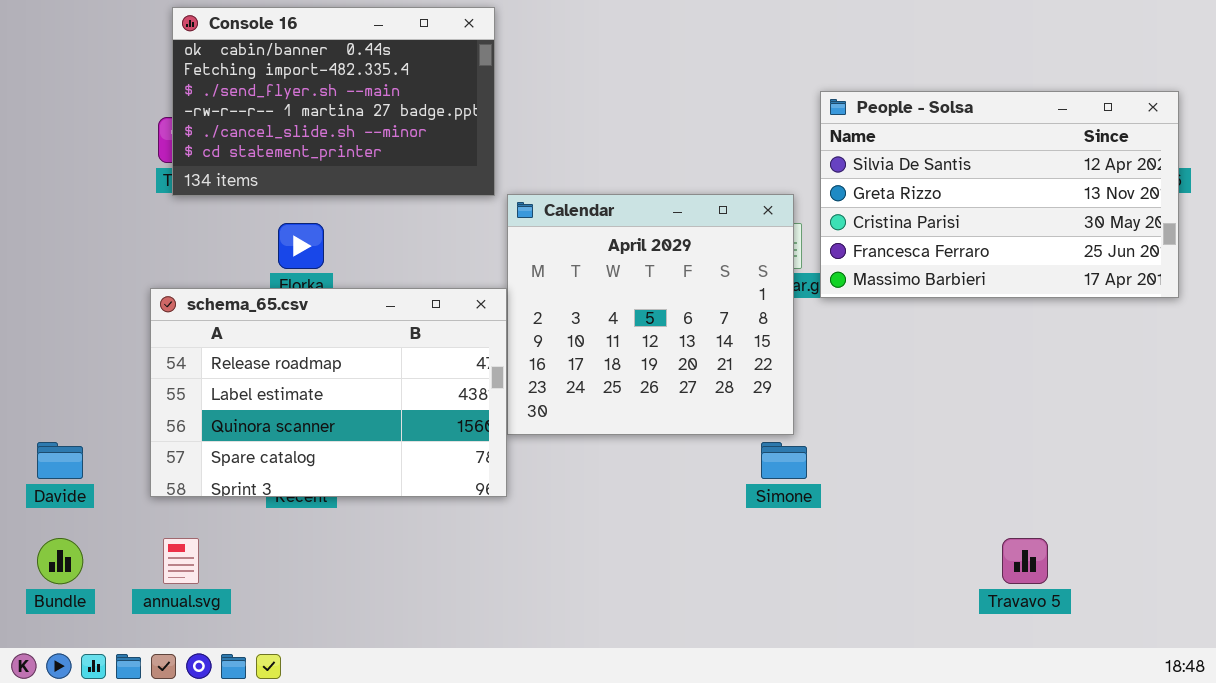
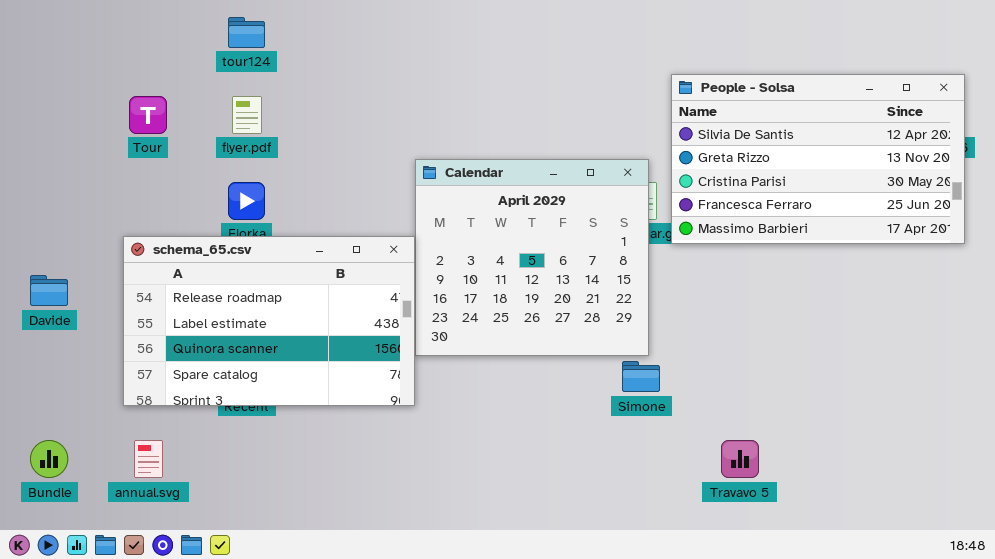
Console 16: [172,7,495,196] -> none, closed
Davide: [37,442,83,479] -> [30,275,68,306], moved
Travavo 5: [1002,538,1048,584] -> [721,440,759,478], moved

